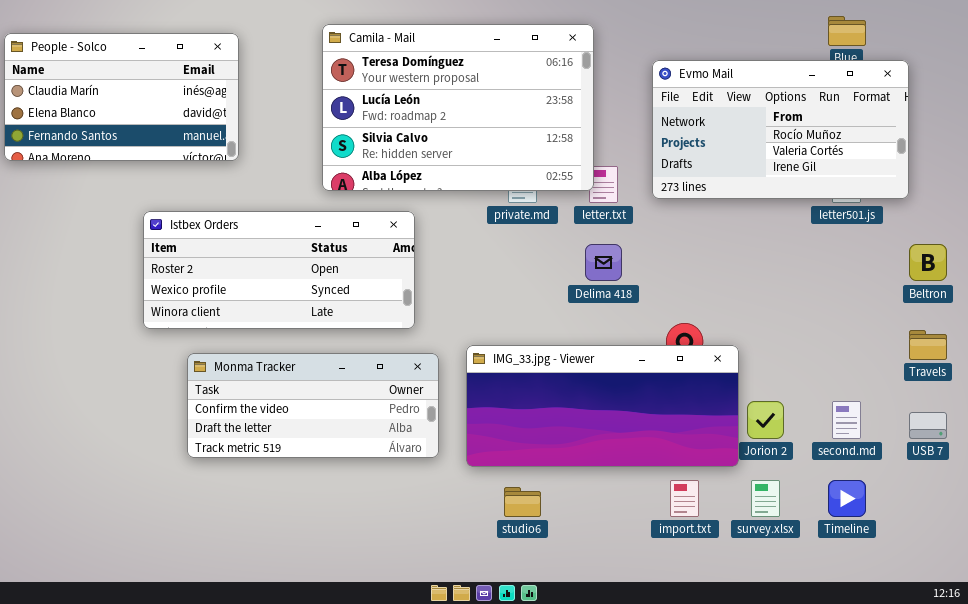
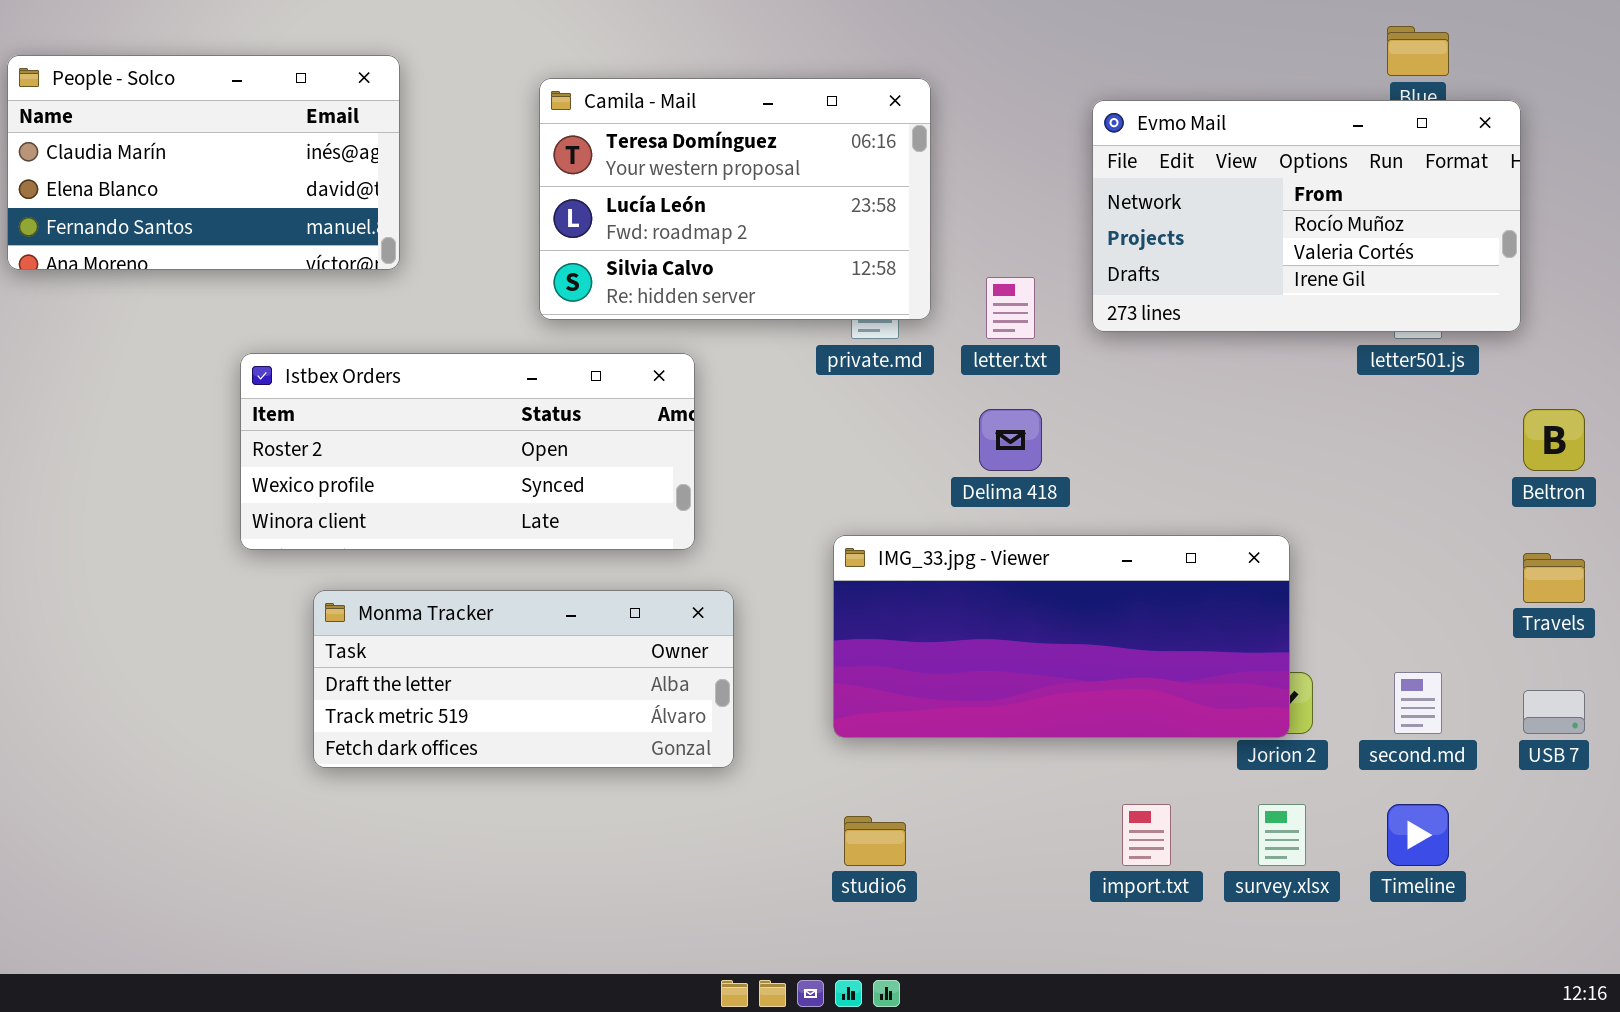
Camila - Mail: [322,24,594,191] -> [539,78,931,320], resized
IMG_33.jpg - Viewer: [466,345,739,467] -> [833,535,1290,738], moved
Monma Tracker: [187,353,439,458] -> [313,590,734,768], scrolled down 1 row

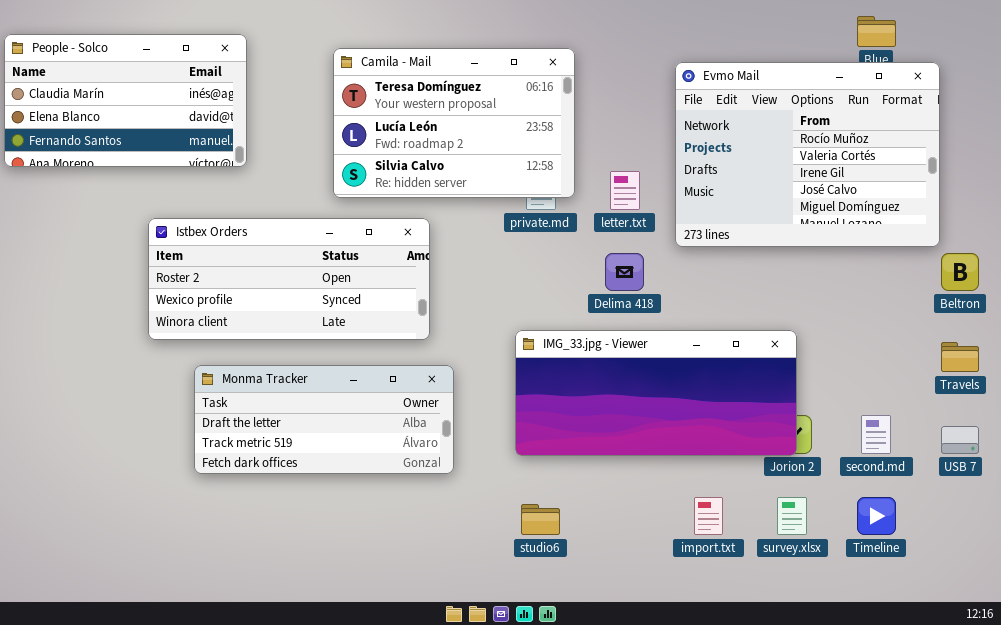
Evmo Mail: [1092,100,1521,332] -> [675,62,940,247], resized

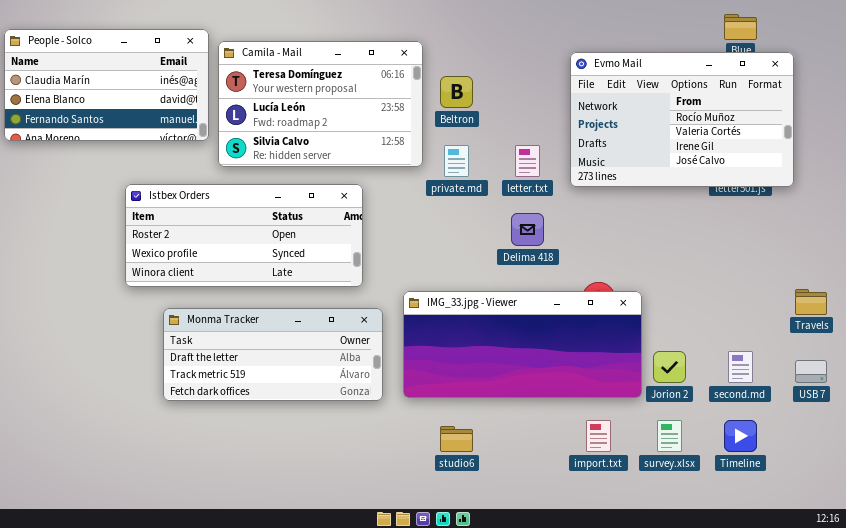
Camila - Mail: [333,48,575,198] -> [218,41,423,167], moved
Evmo Mail: [675,62,940,247] -> [570,52,794,187], resized
Beltron: [941,253,979,291] -> [440,76,473,108], moved
IMG_33.jpg - Viewer: [515,330,797,456] -> [403,291,642,398], moved

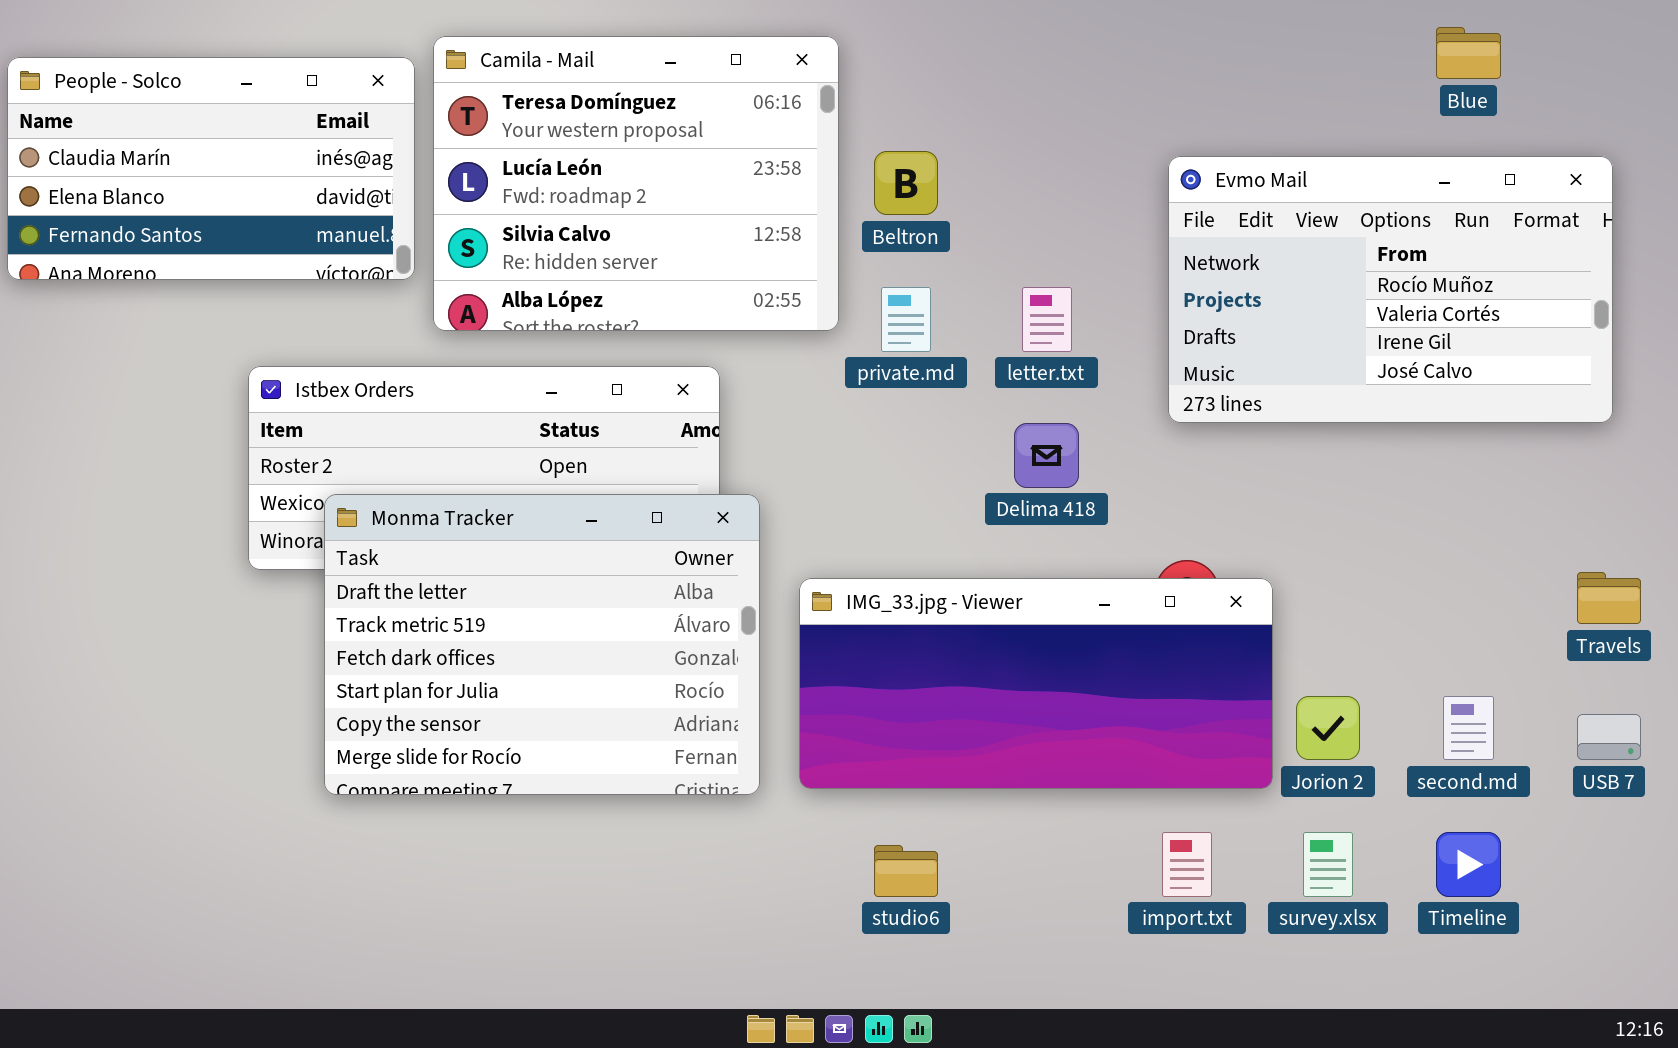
Camila - Mail: [218,41,423,167] -> [433,36,839,331], resized
Evmo Mail: [570,52,794,187] -> [1168,156,1613,423], moved
Monma Tracker: [163,308,383,401] -> [324,494,760,795], resized

